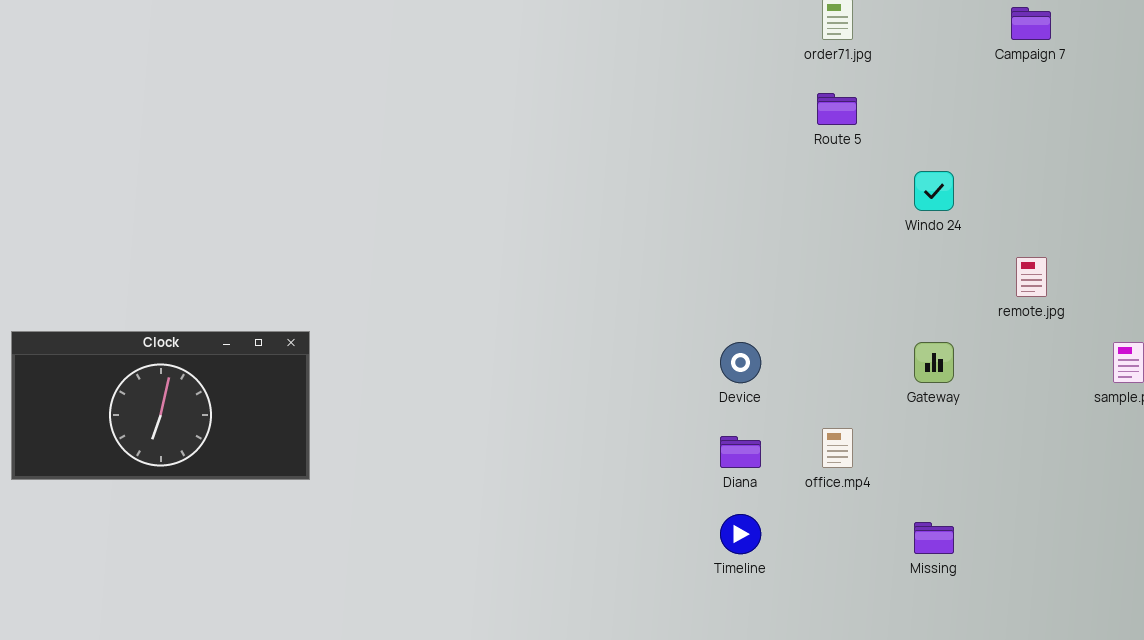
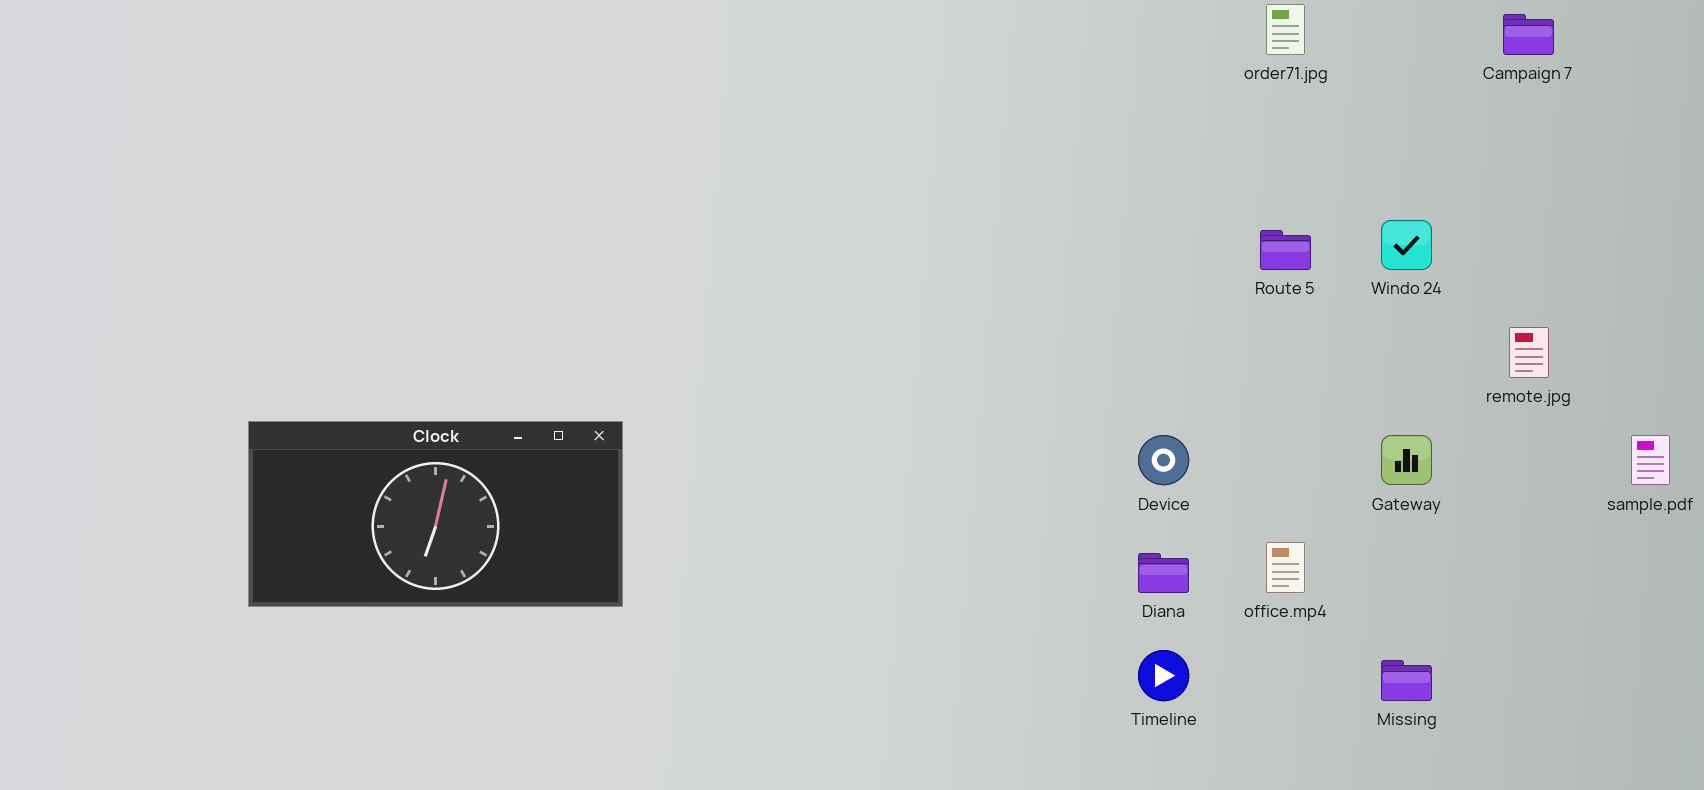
Route 5: [817,93,857,125] -> [1260,230,1311,270], moved

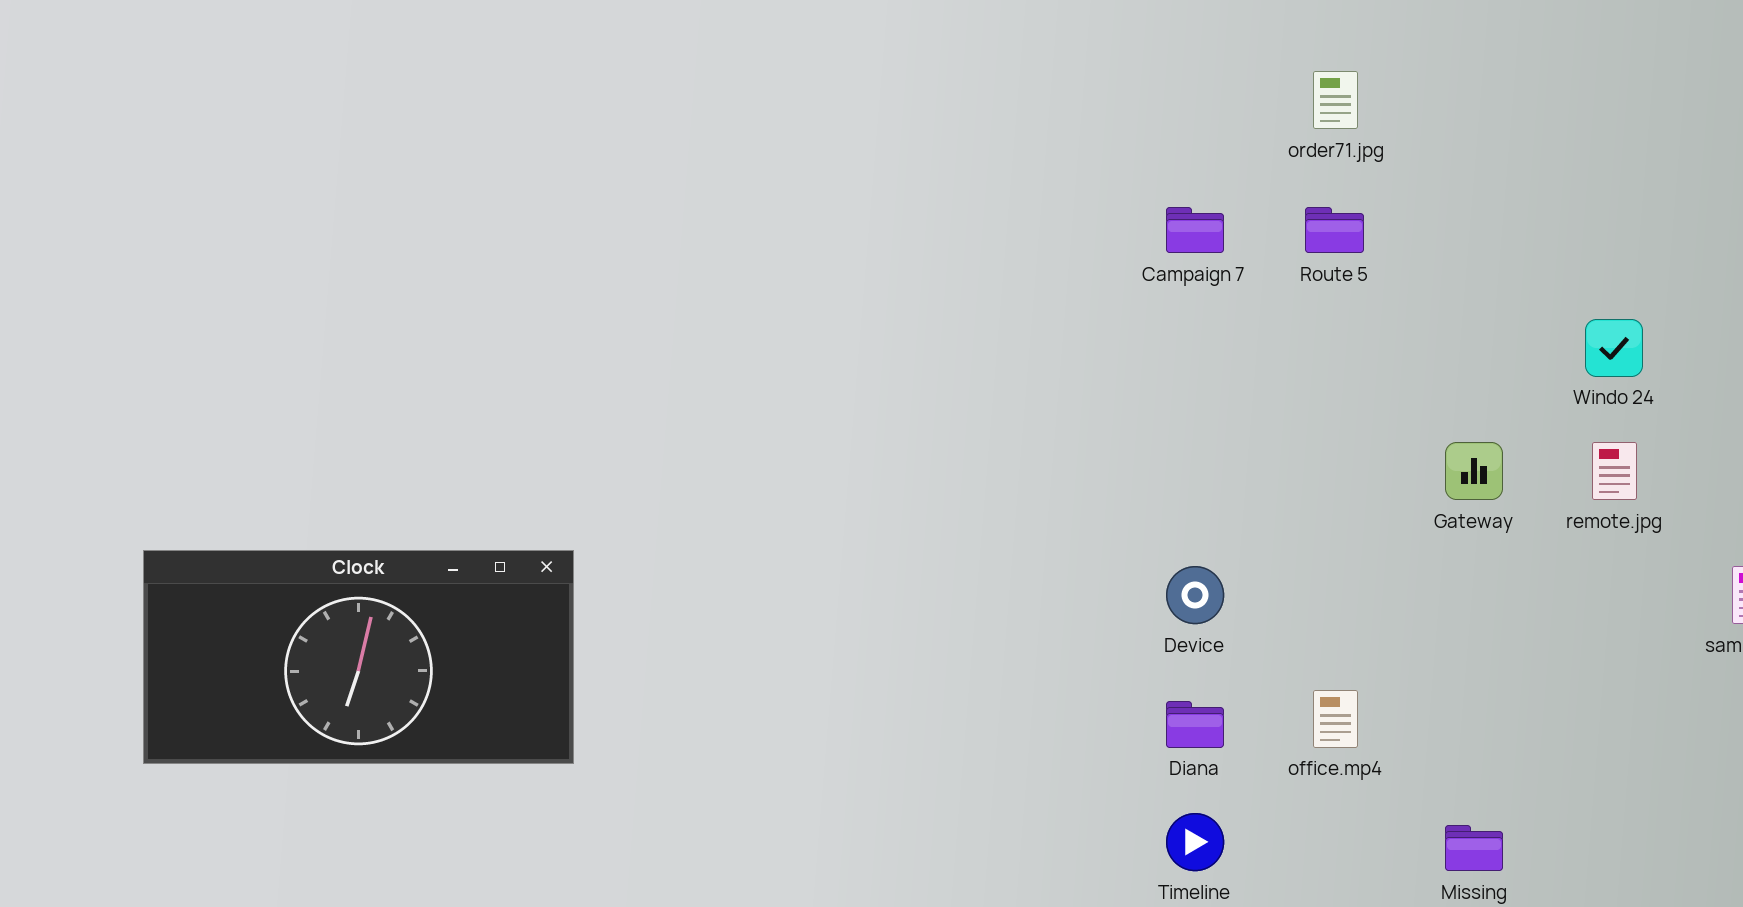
Campaign 7: [1503,14,1554,55] -> [1166,207,1224,253], moved
Windo 24: [1381,220,1432,270] -> [1585,319,1643,377], moved
Route 5: [1260,230,1311,270] -> [1305,207,1364,253], moved
Gateway: [1381,435,1432,485] -> [1445,442,1503,500], moved

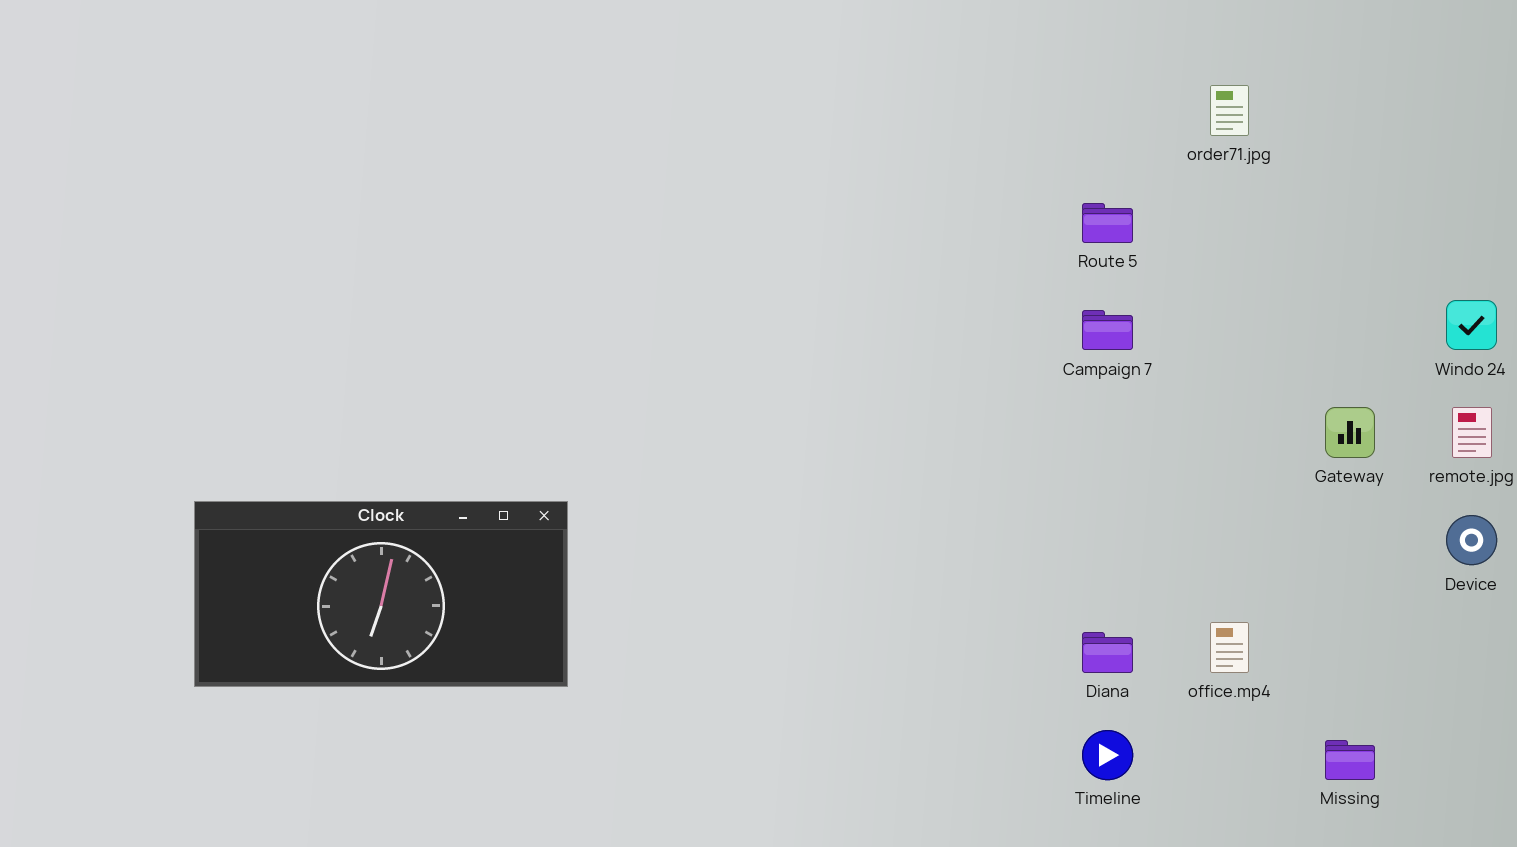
Campaign 7: [1166,207,1224,253] -> [1082,310,1133,350], moved
Route 5: [1305,207,1364,253] -> [1082,203,1133,243], moved
Device: [1166,566,1224,624] -> [1446,515,1497,565], moved

